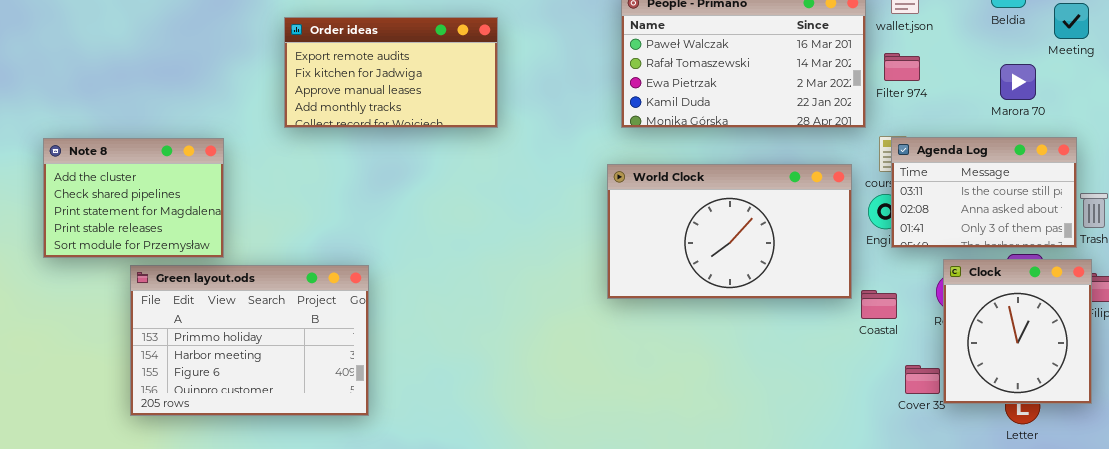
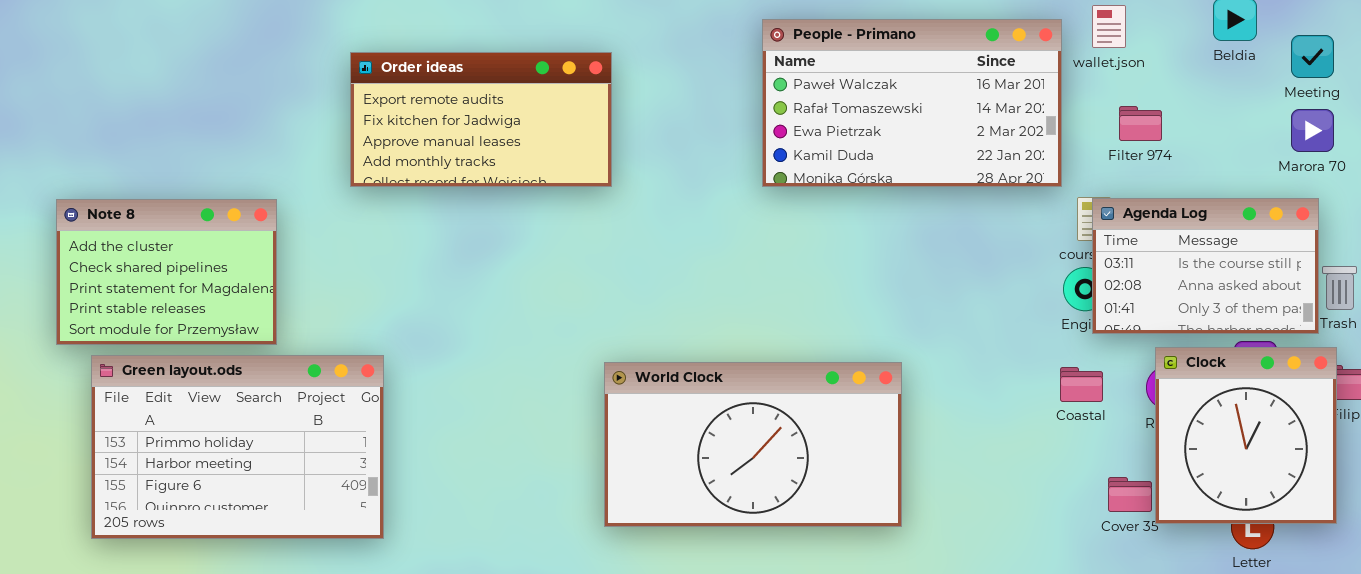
Filter 974: [884,53,920,81] -> [1119,106,1162,141], moved
Marora 70: [1000,64,1036,100] -> [1291,109,1334,152], moved
World Clock: [607,164,852,299] -> [604,362,902,527], moved
Green layout.ods: [130,265,369,416] -> [91,355,384,539], moved
Coastal: [861,290,897,319] -> [1060,367,1103,402], moved

